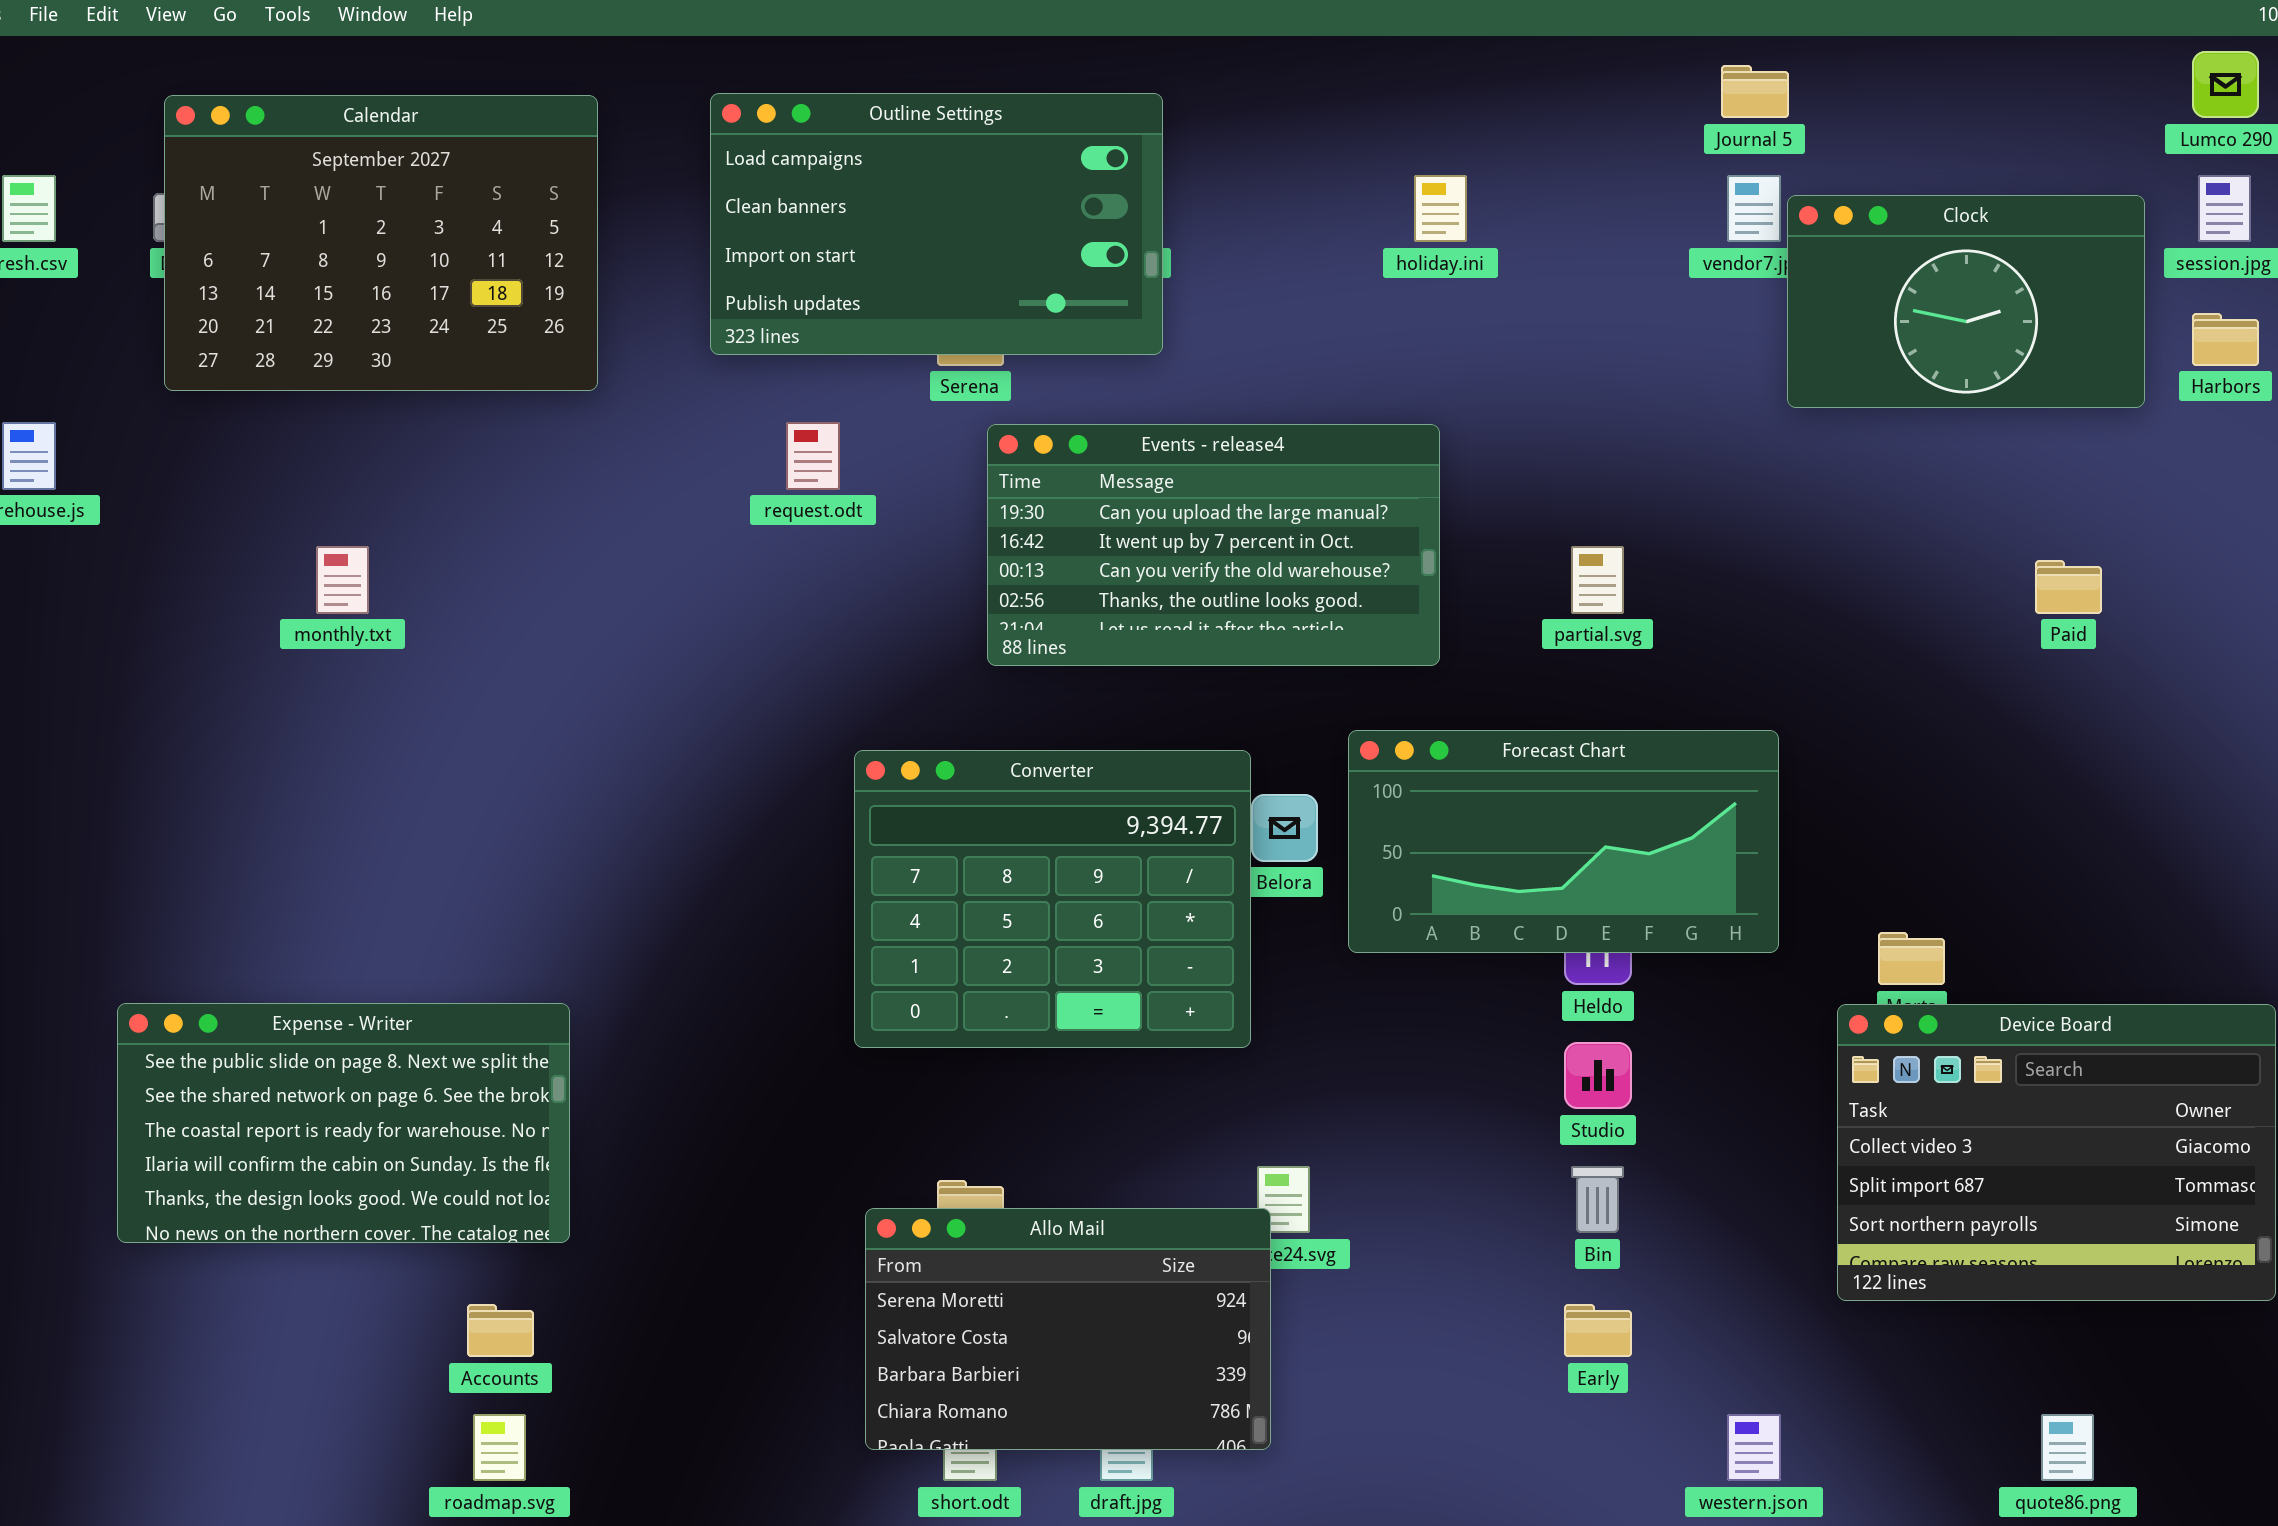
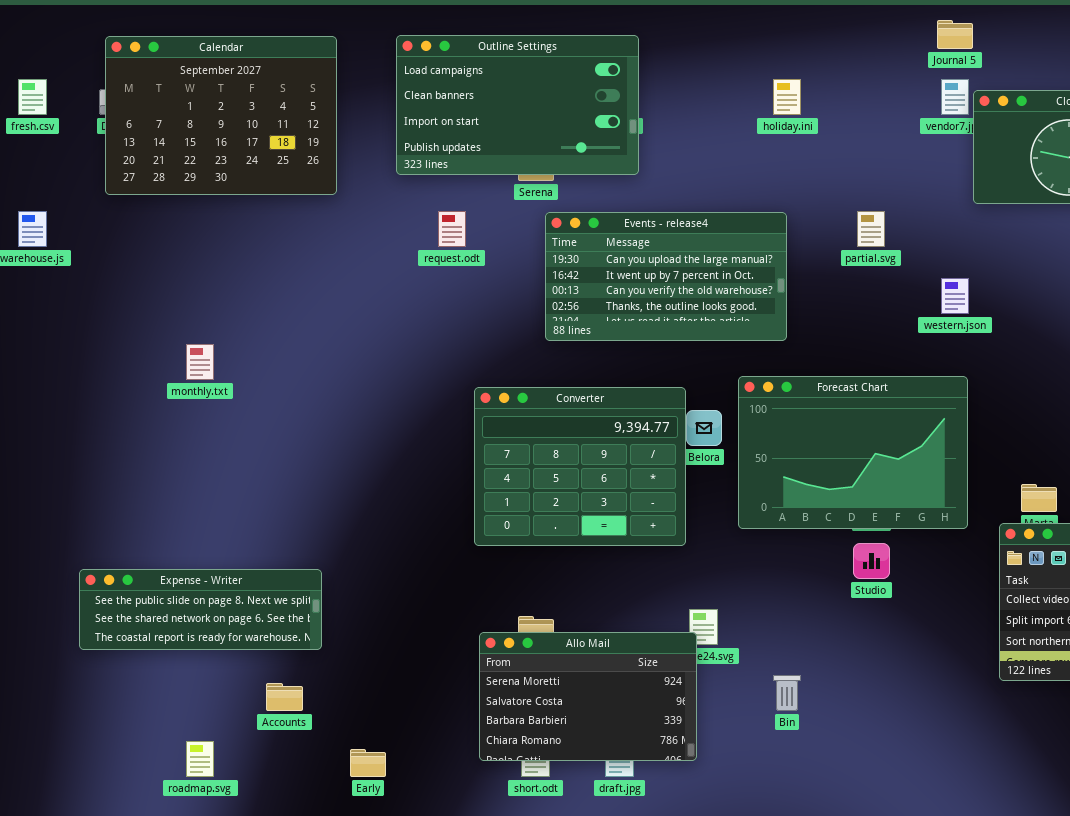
monthly.txt: [316,546,369,614] -> [186,344,214,380], moved
partial.svg: [1571,546,1624,614] -> [857,211,885,247], moved
Forecast Chart: [1348,730,1779,953] -> [738,376,968,529], resized
Expense - Writer: [117,1003,570,1243] -> [79,569,322,650], resized
Bin: [1571,1166,1624,1233] -> [773,675,801,711], moved
Early: [1564,1304,1632,1357] -> [350,749,386,777], moved
roadmap.svg: [473,1414,526,1481] -> [186,741,214,777], moved
western.json: [1727,1414,1781,1481] -> [941,278,969,314], moved

